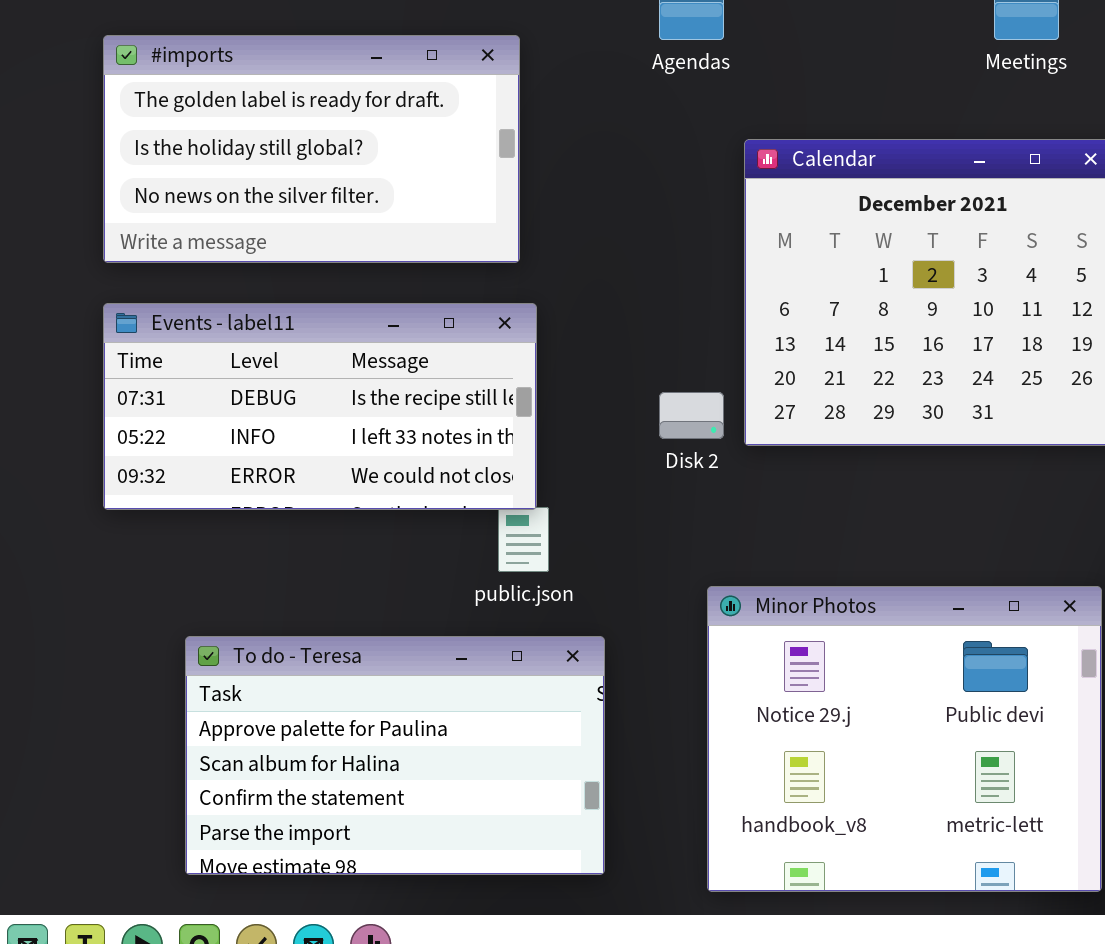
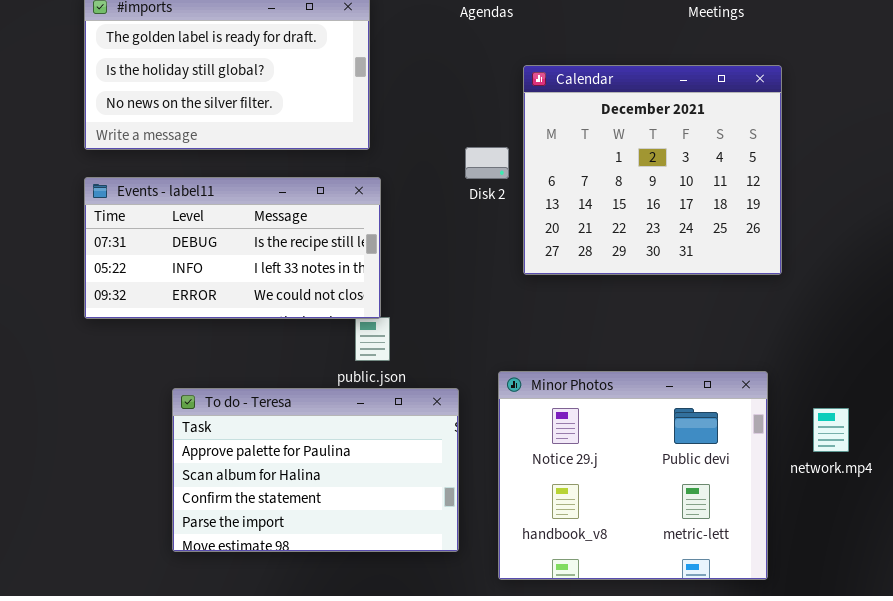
Disk 2: [659,392,724,439] -> [465,147,509,179], moved
To do - Teresa: [185,636,605,875] -> [172,388,459,552], moved

